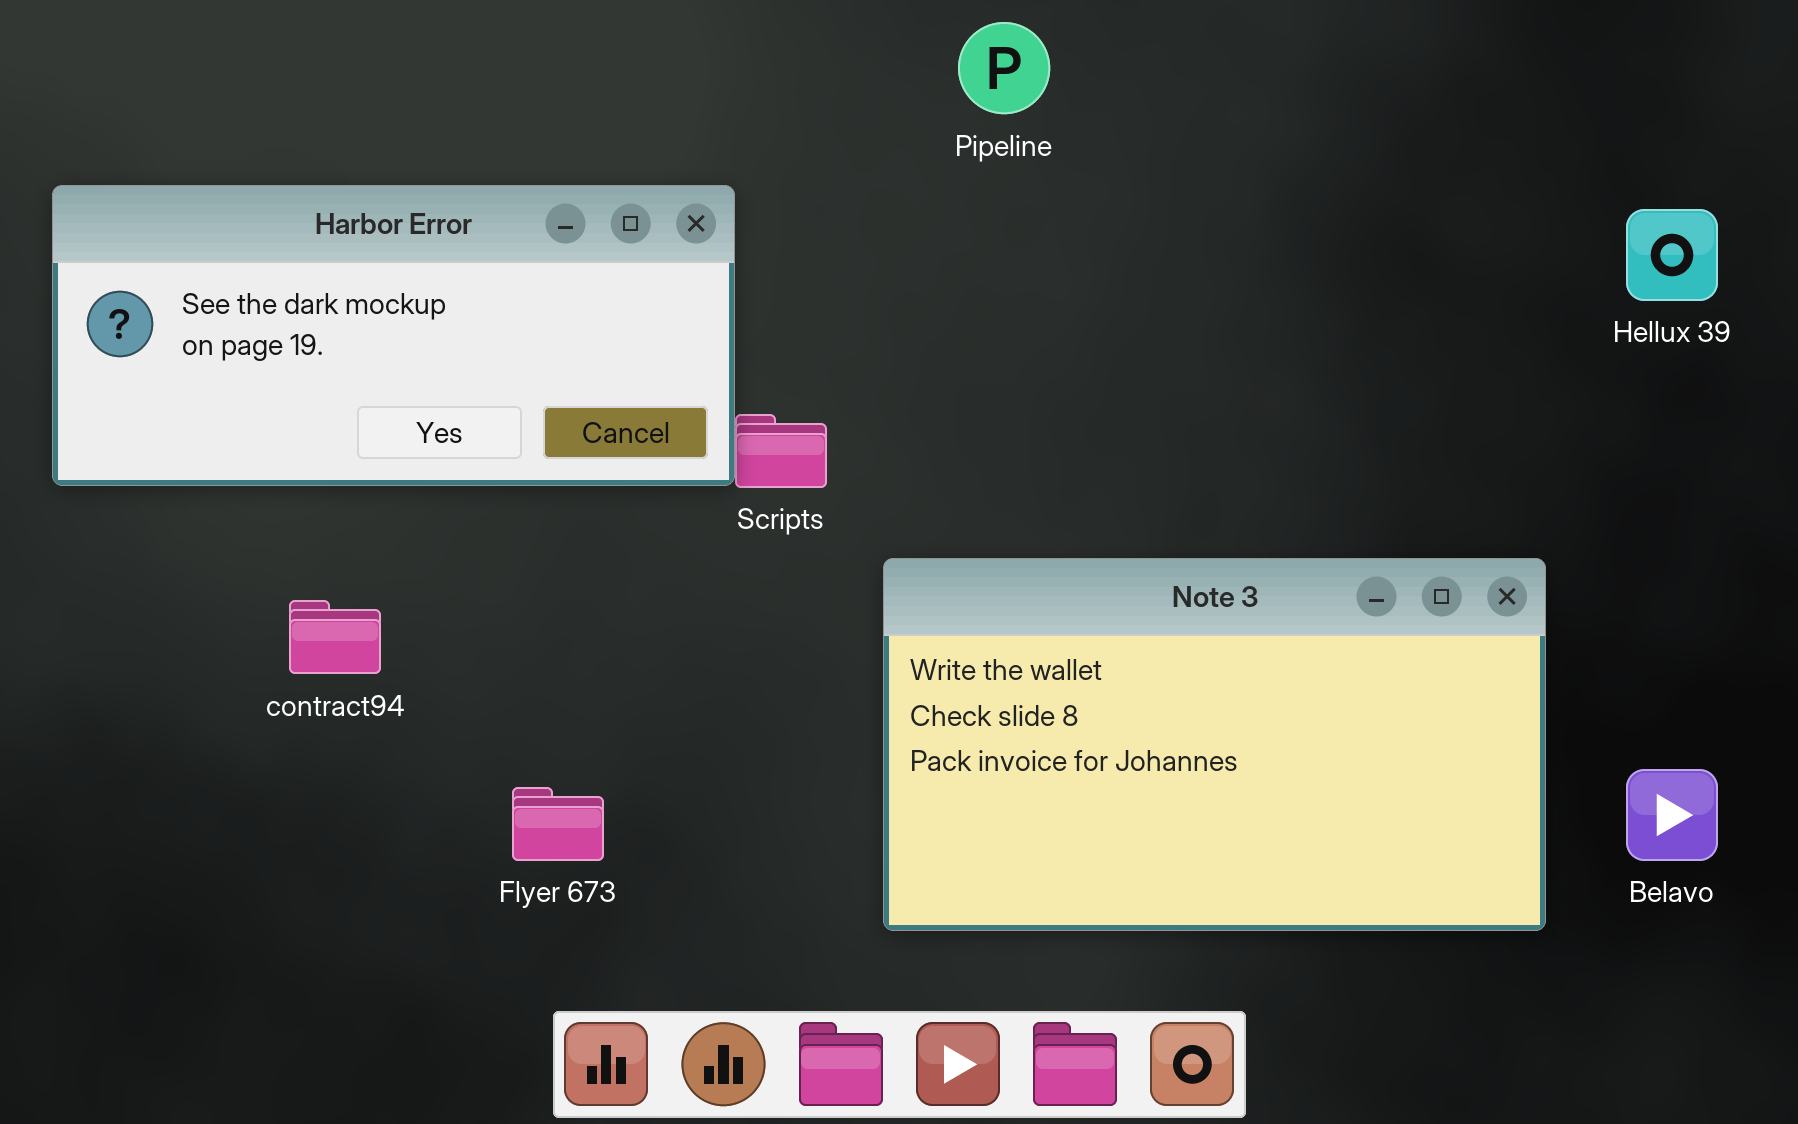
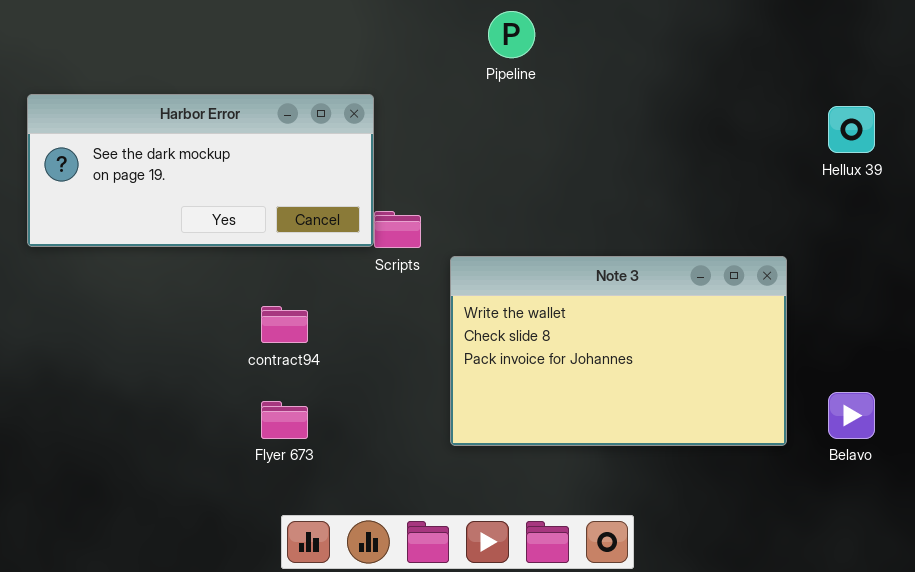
Note 3: [883,558,1546,931] -> [450,256,787,446], moved
contract94: [289,600,381,674] -> [261,306,308,343], moved

